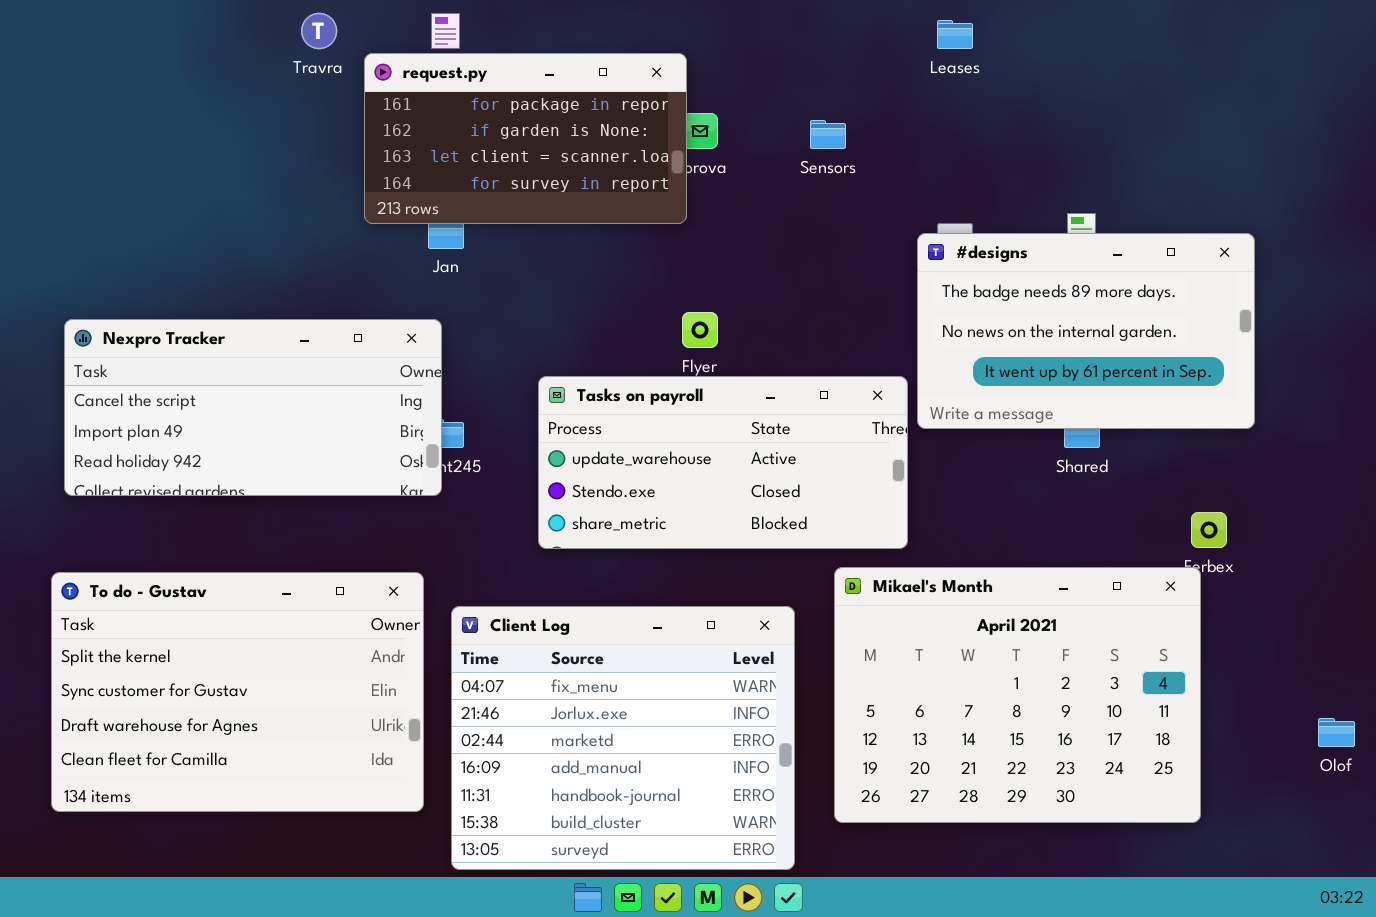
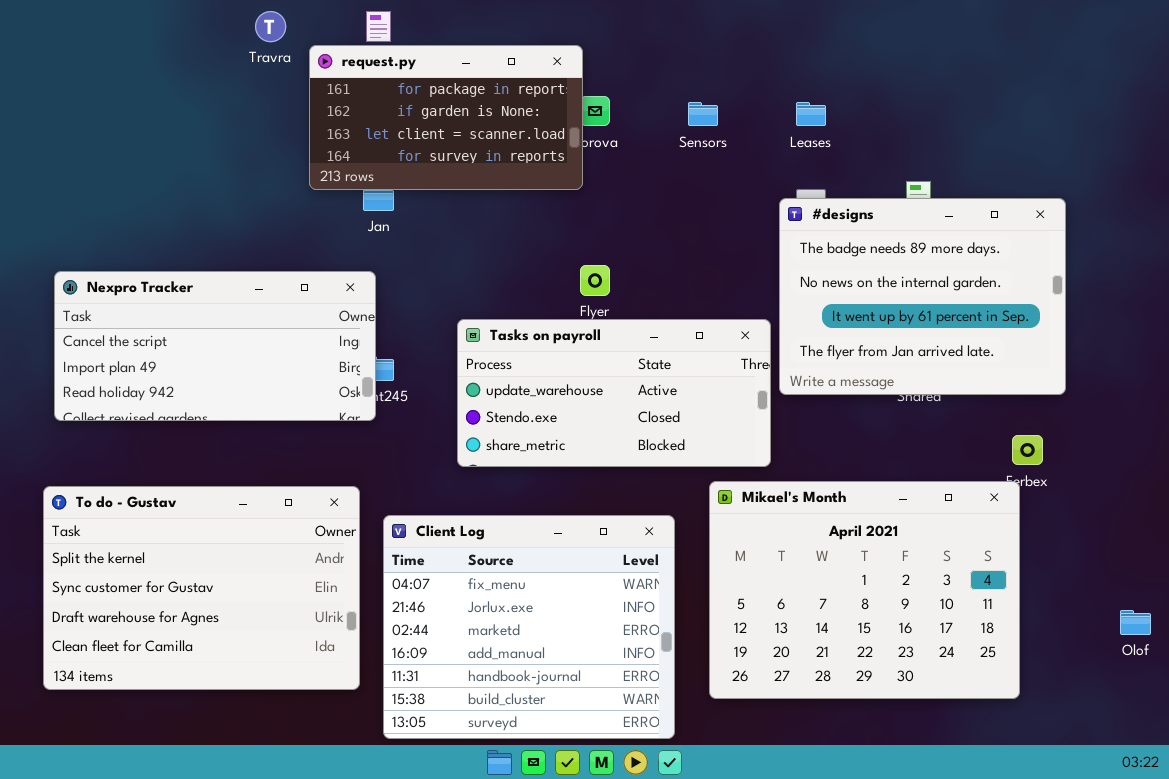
Leases: [937,20,973,49] -> [796,102,826,126], moved
#designs: [917,233,1255,429] -> [779,198,1066,395], resized

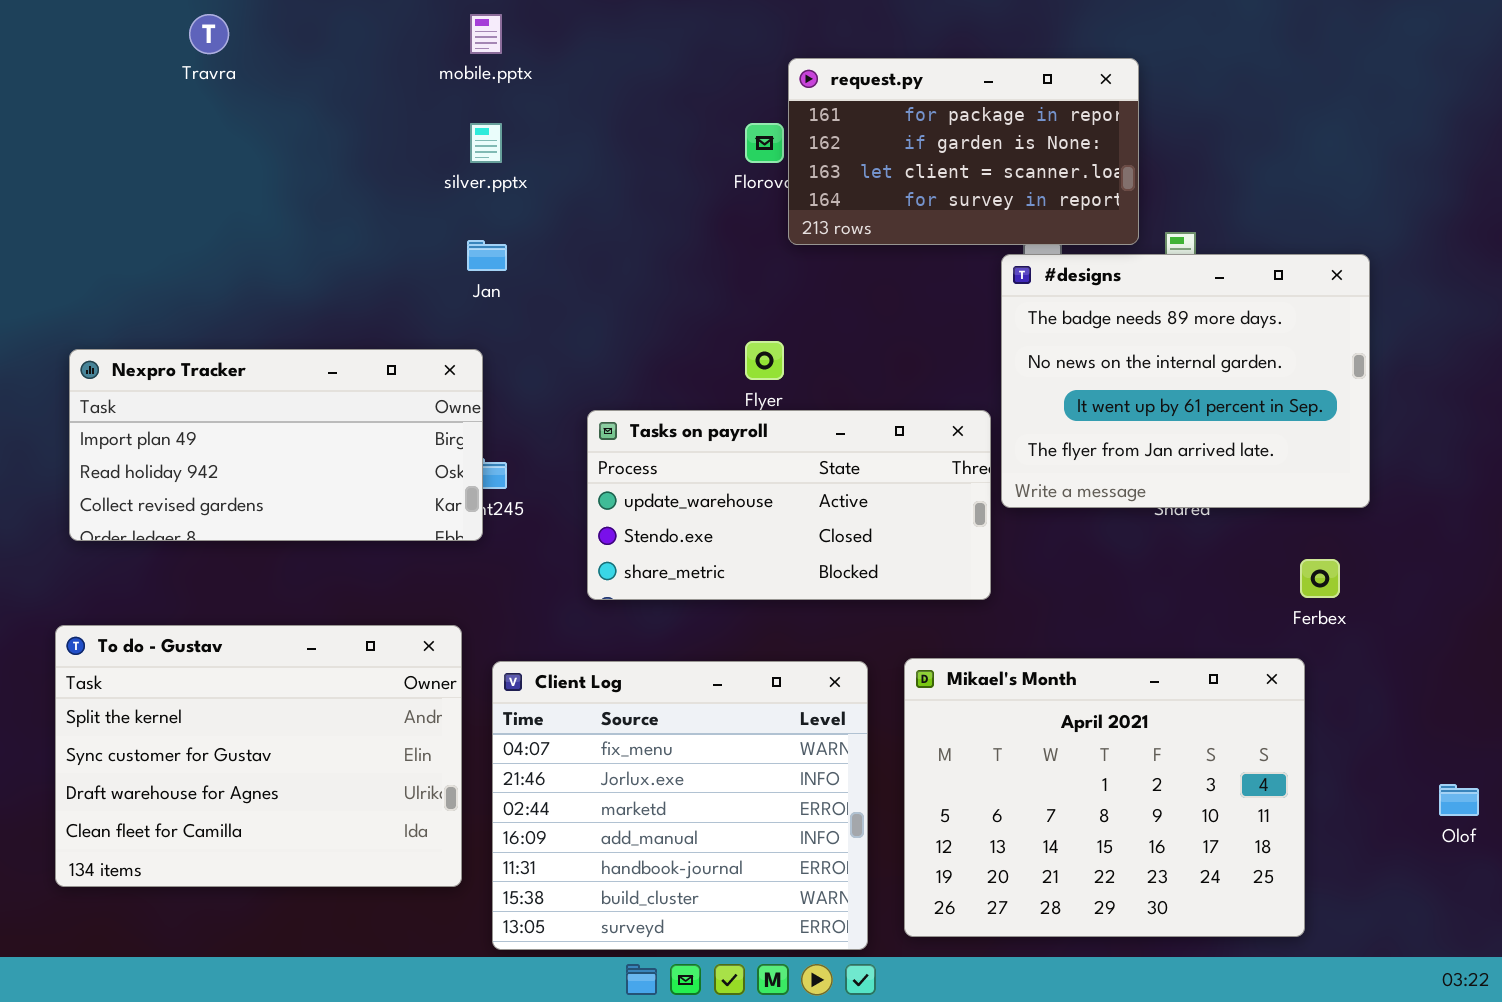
Travra: [255,11,286,42] -> [189,14,229,54], moved
request.py: [309,45,583,190] -> [788,58,1139,245], moved
Nexpro Tracker: [54,271,376,421] -> [69,349,483,541], scrolled down 1 row
Mikael's Month: [709,481,1020,699] -> [904,658,1305,937], moved

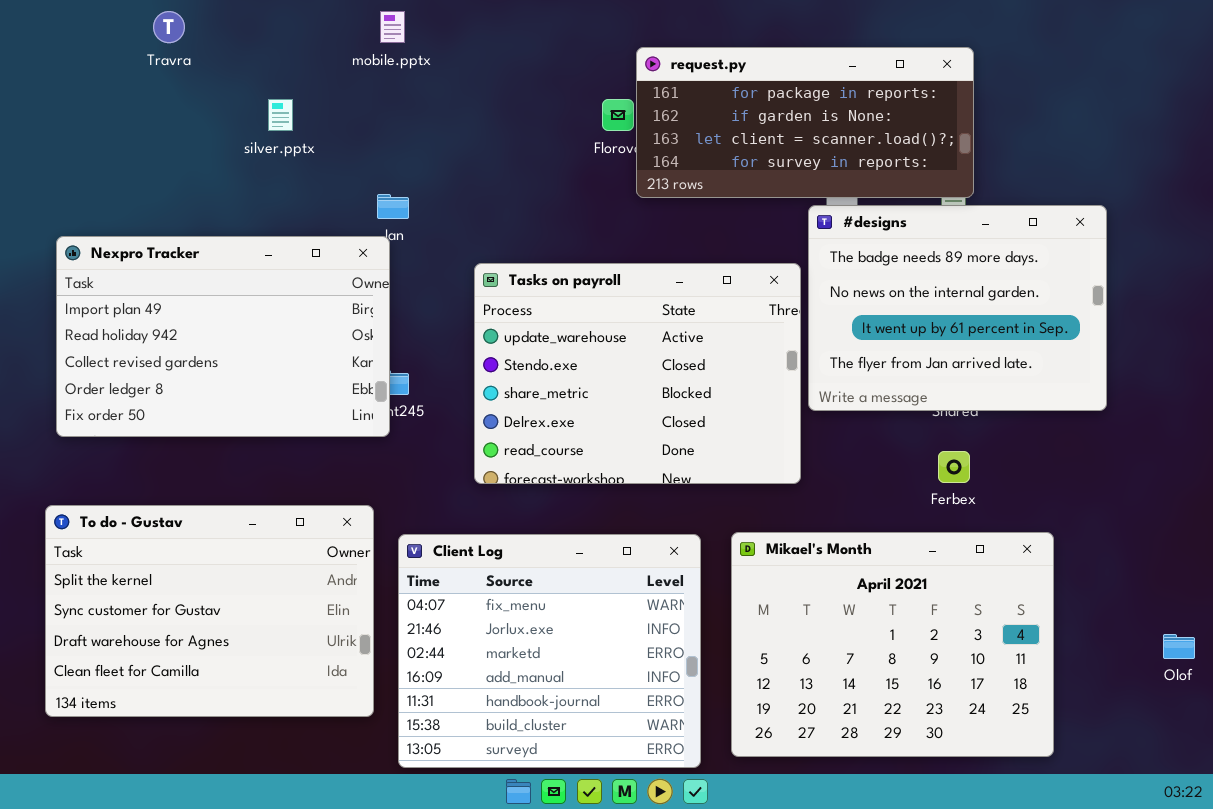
request.py: [788,58,1139,245] -> [636,47,974,198], resized
silver.pptx: [470,123,502,163] -> [268,99,293,131], moved
Nexpro Tracker: [69,349,483,541] -> [56,236,390,437], resized
Tasks on payroll: [587,410,991,600] -> [474,263,801,484], resized
Ferbex: [1300,559,1340,598] -> [938,451,970,483], moved

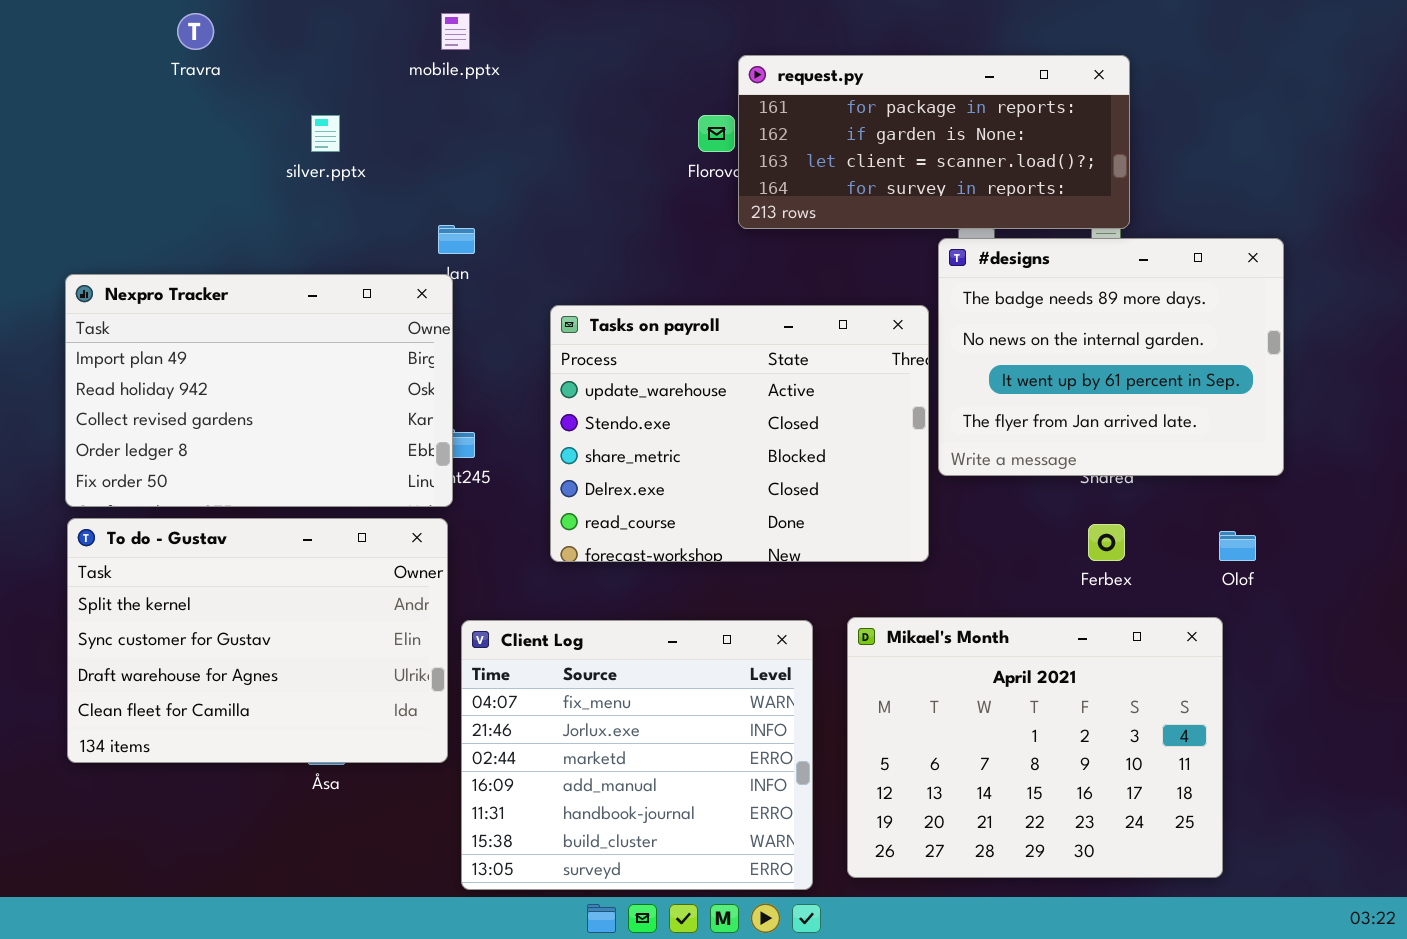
To do - Gustav: [45,505,374,717] -> [67,518,448,763], moved
Olof: [1163,634,1195,659] -> [1219,531,1256,561], moved

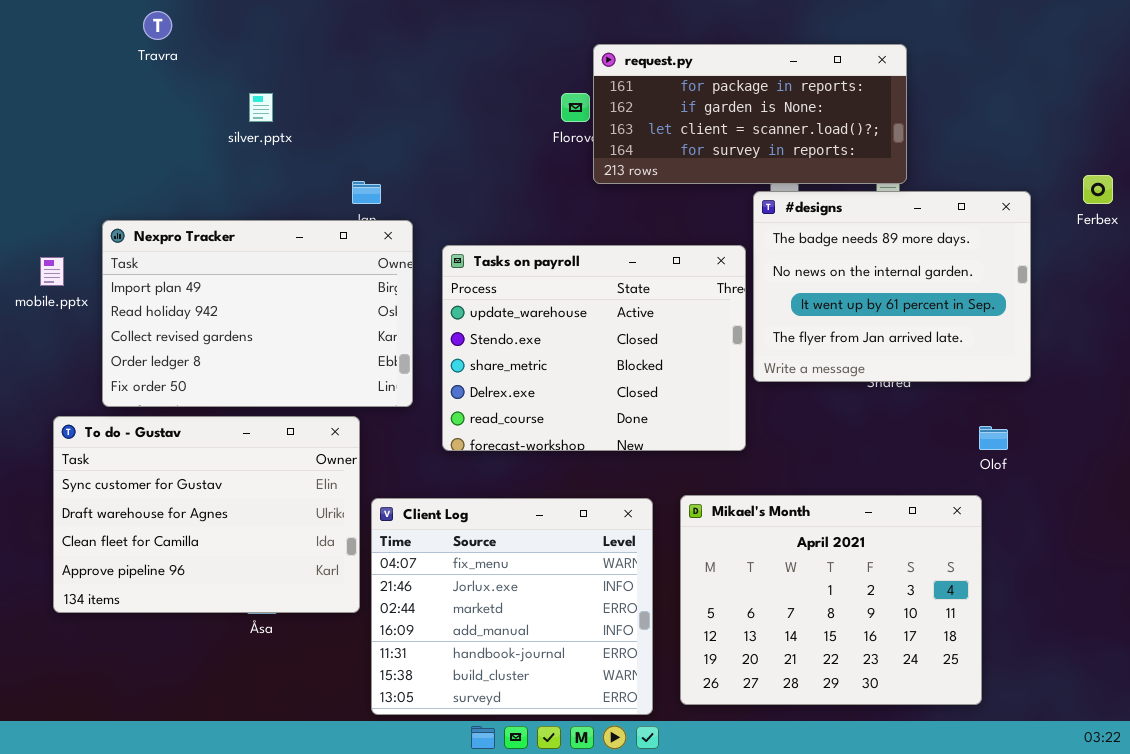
mobile.pptx: [441,13,470,50] -> [40,257,64,286], moved
Nexpro Tracker: [65,274,453,507] -> [102,220,413,407], moved
To do - Gustav: [67,518,448,763] -> [53,416,360,613], scrolled down 1 row
Ferbex: [1088,524,1125,561] -> [1083,175,1113,204], moved

